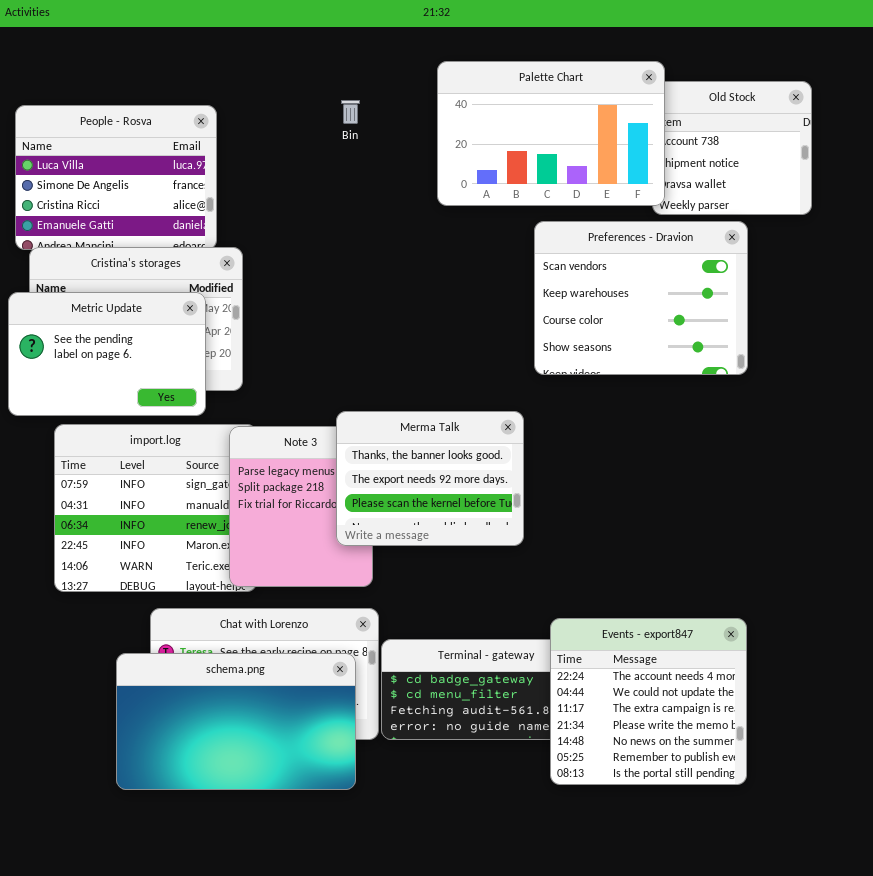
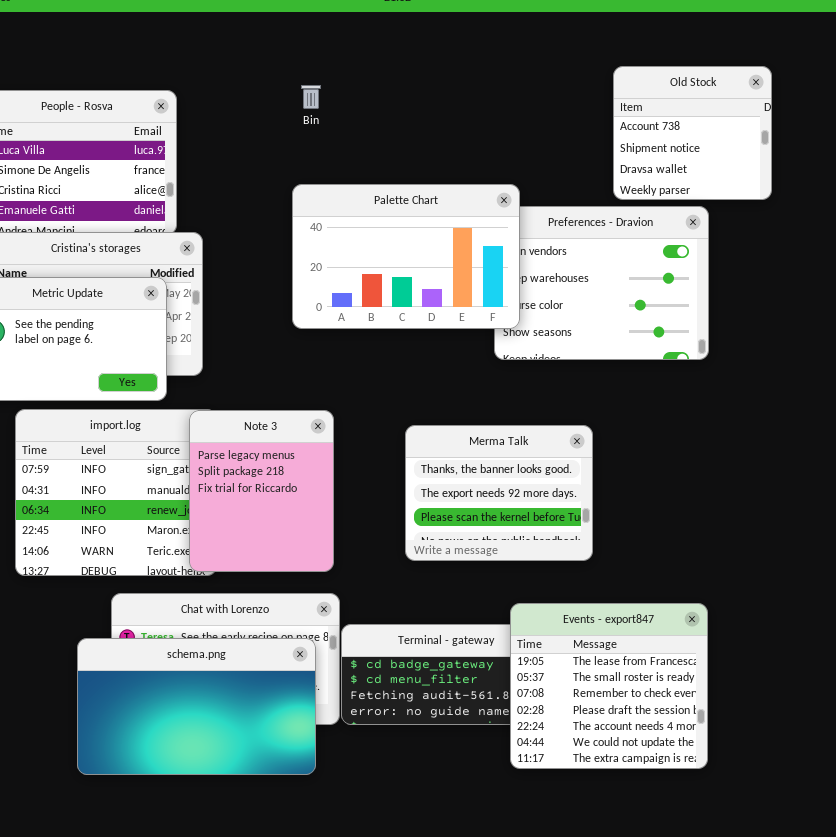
Palette Chart: [437,61,665,206] -> [292,184,520,329], moved
Merma Talk: [336,411,524,546] -> [405,425,593,561], moved
Events - export847: [550,618,747,785] -> [510,603,708,769], scrolled up 4 rows

